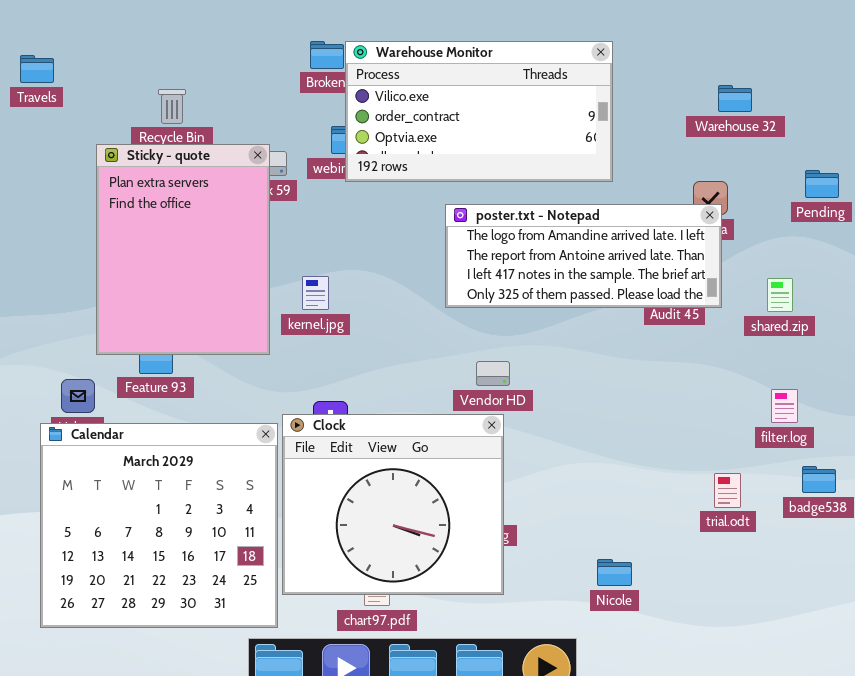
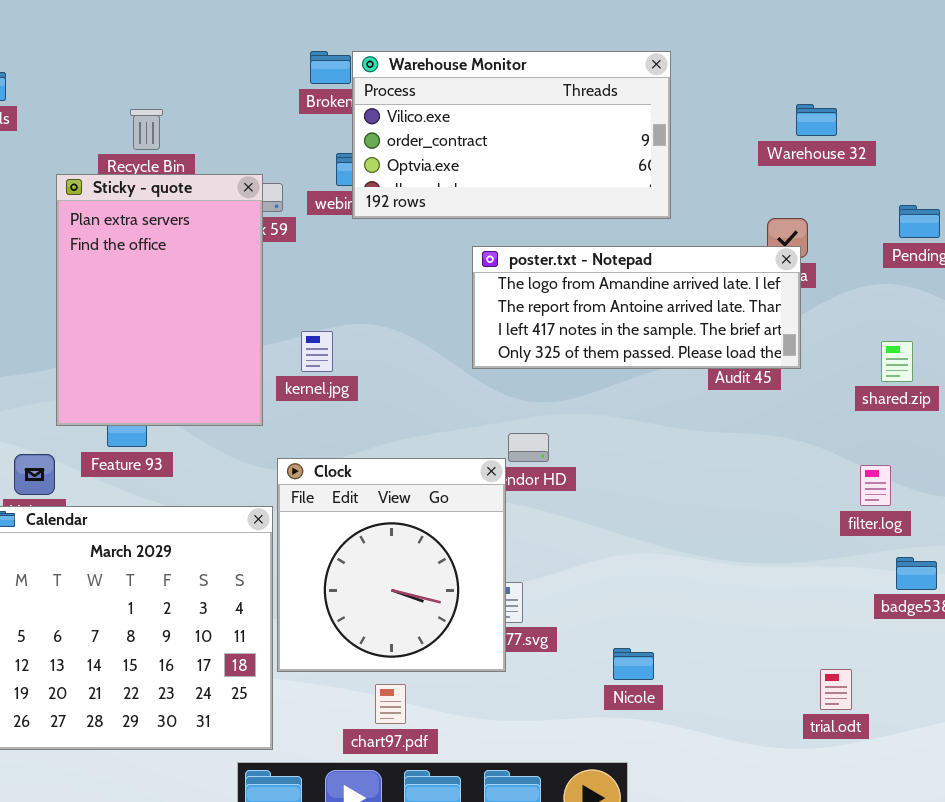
shared.zip: [767,278,793,312] -> [881,341,913,382], moved
Clock: [282,414,504,595] -> [277,458,506,672], moved, resized
trial.odt: [714,473,741,508] -> [820,669,852,710], moved
Nicole: [597,559,632,586] -> [613,648,654,680], moved

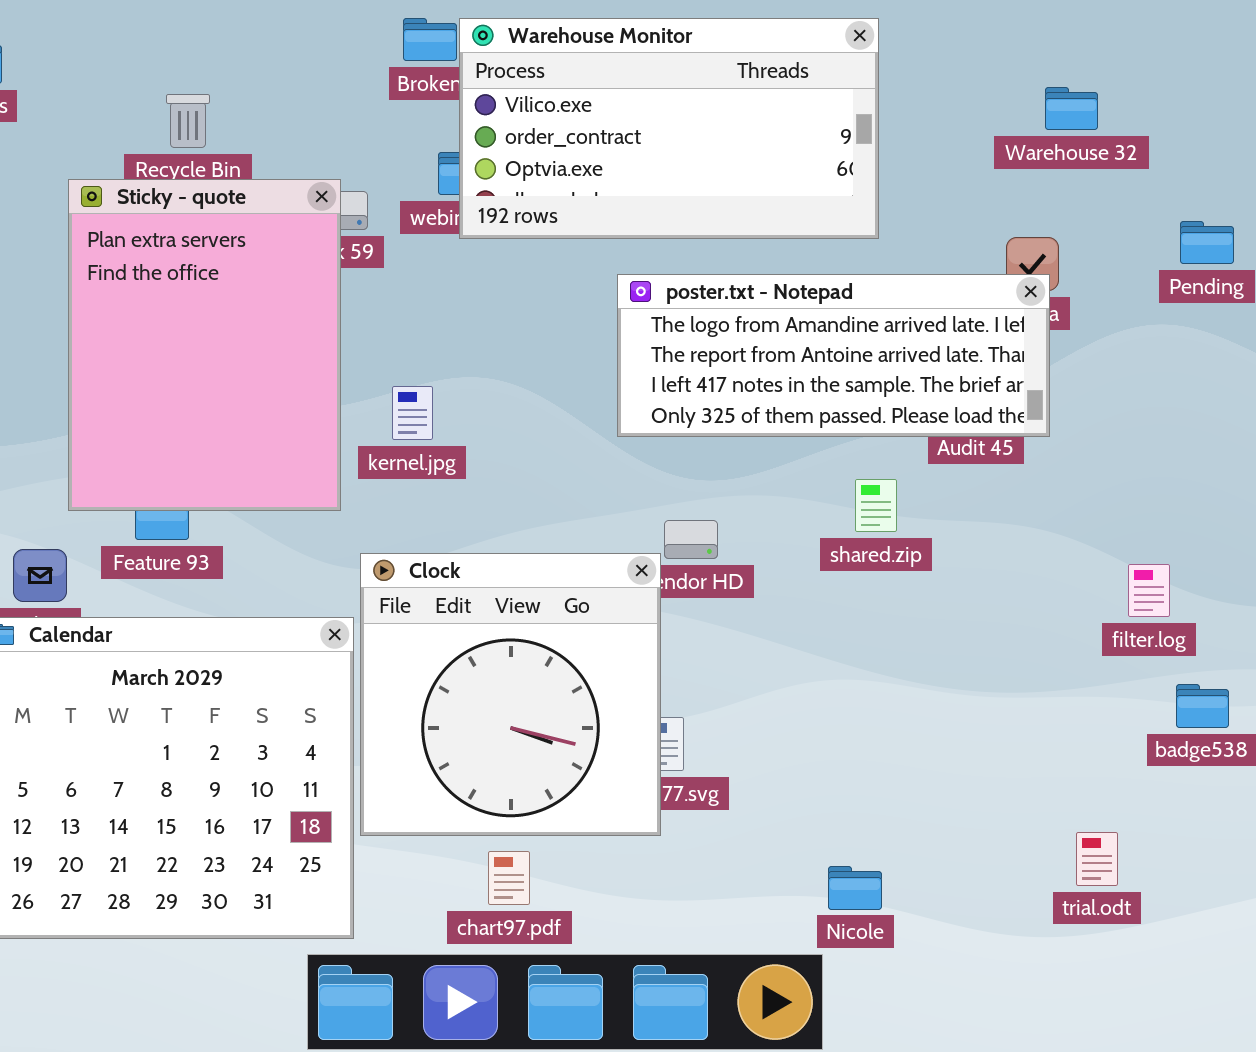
shared.zip: [881,341,913,382] -> [855,479,897,532], moved
Nicole: [613,648,654,680] -> [828,866,882,910], moved

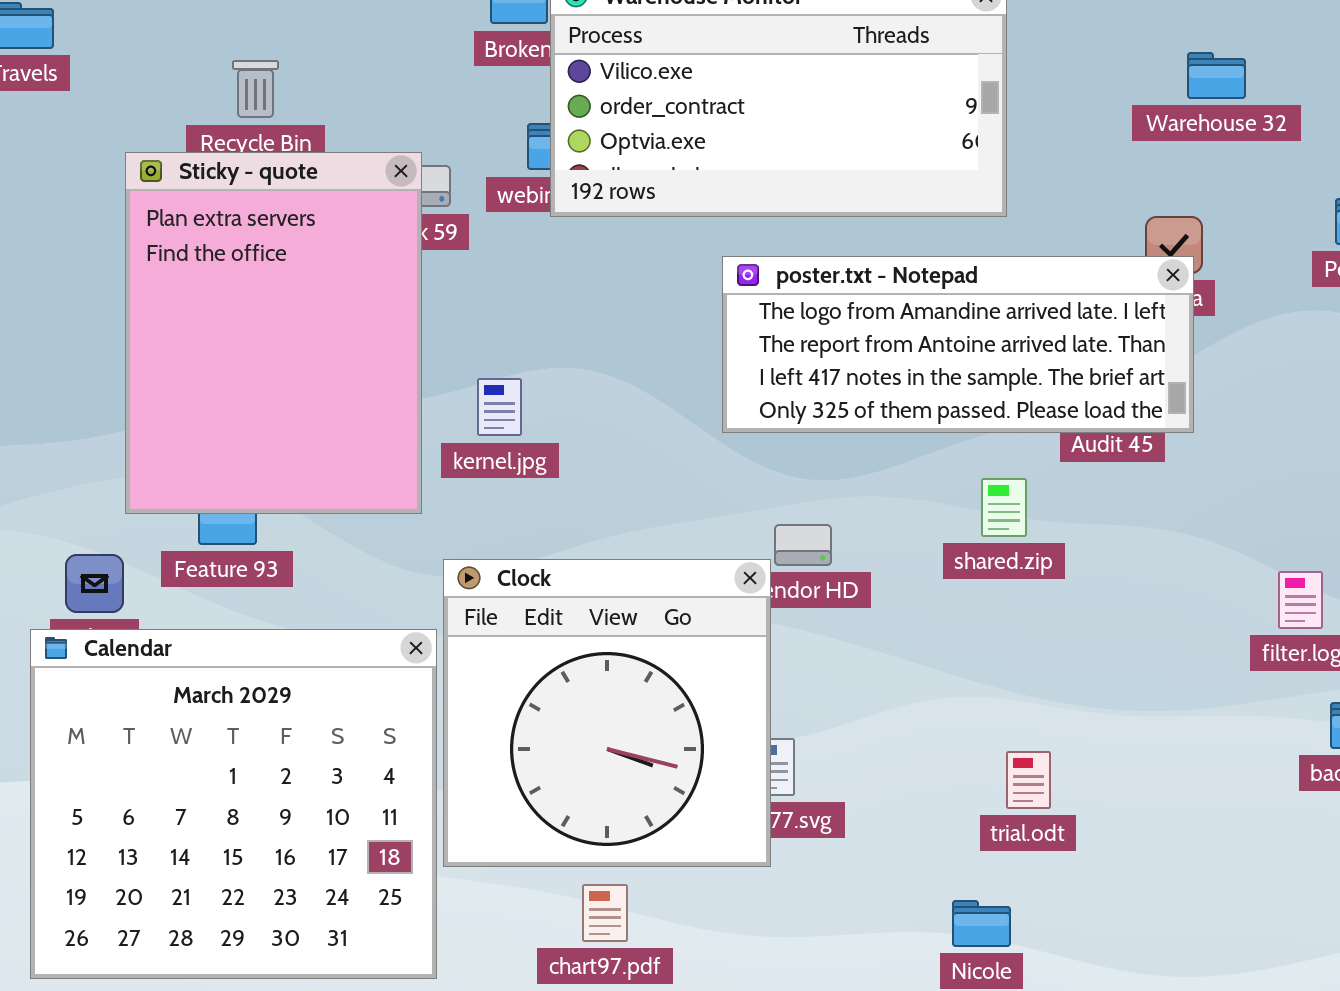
trial.odt: [1076,832,1118,886] -> [1006,751,1051,809], moved

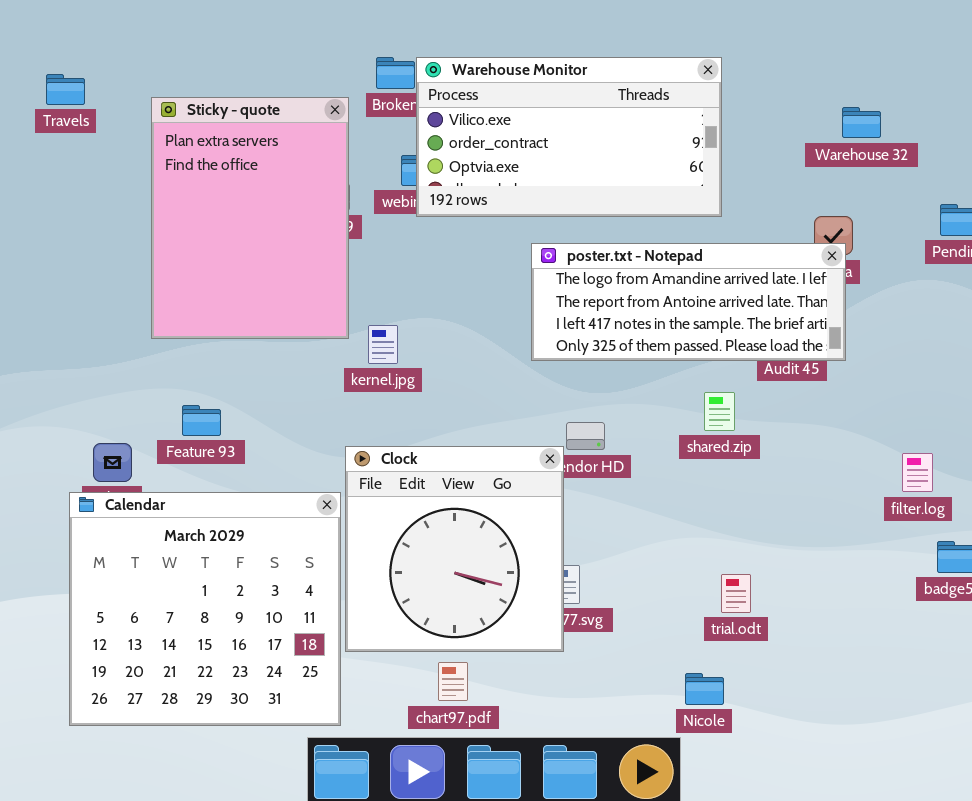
Sticky - quote: [125,152,422,514] -> [151,97,349,339], moved

